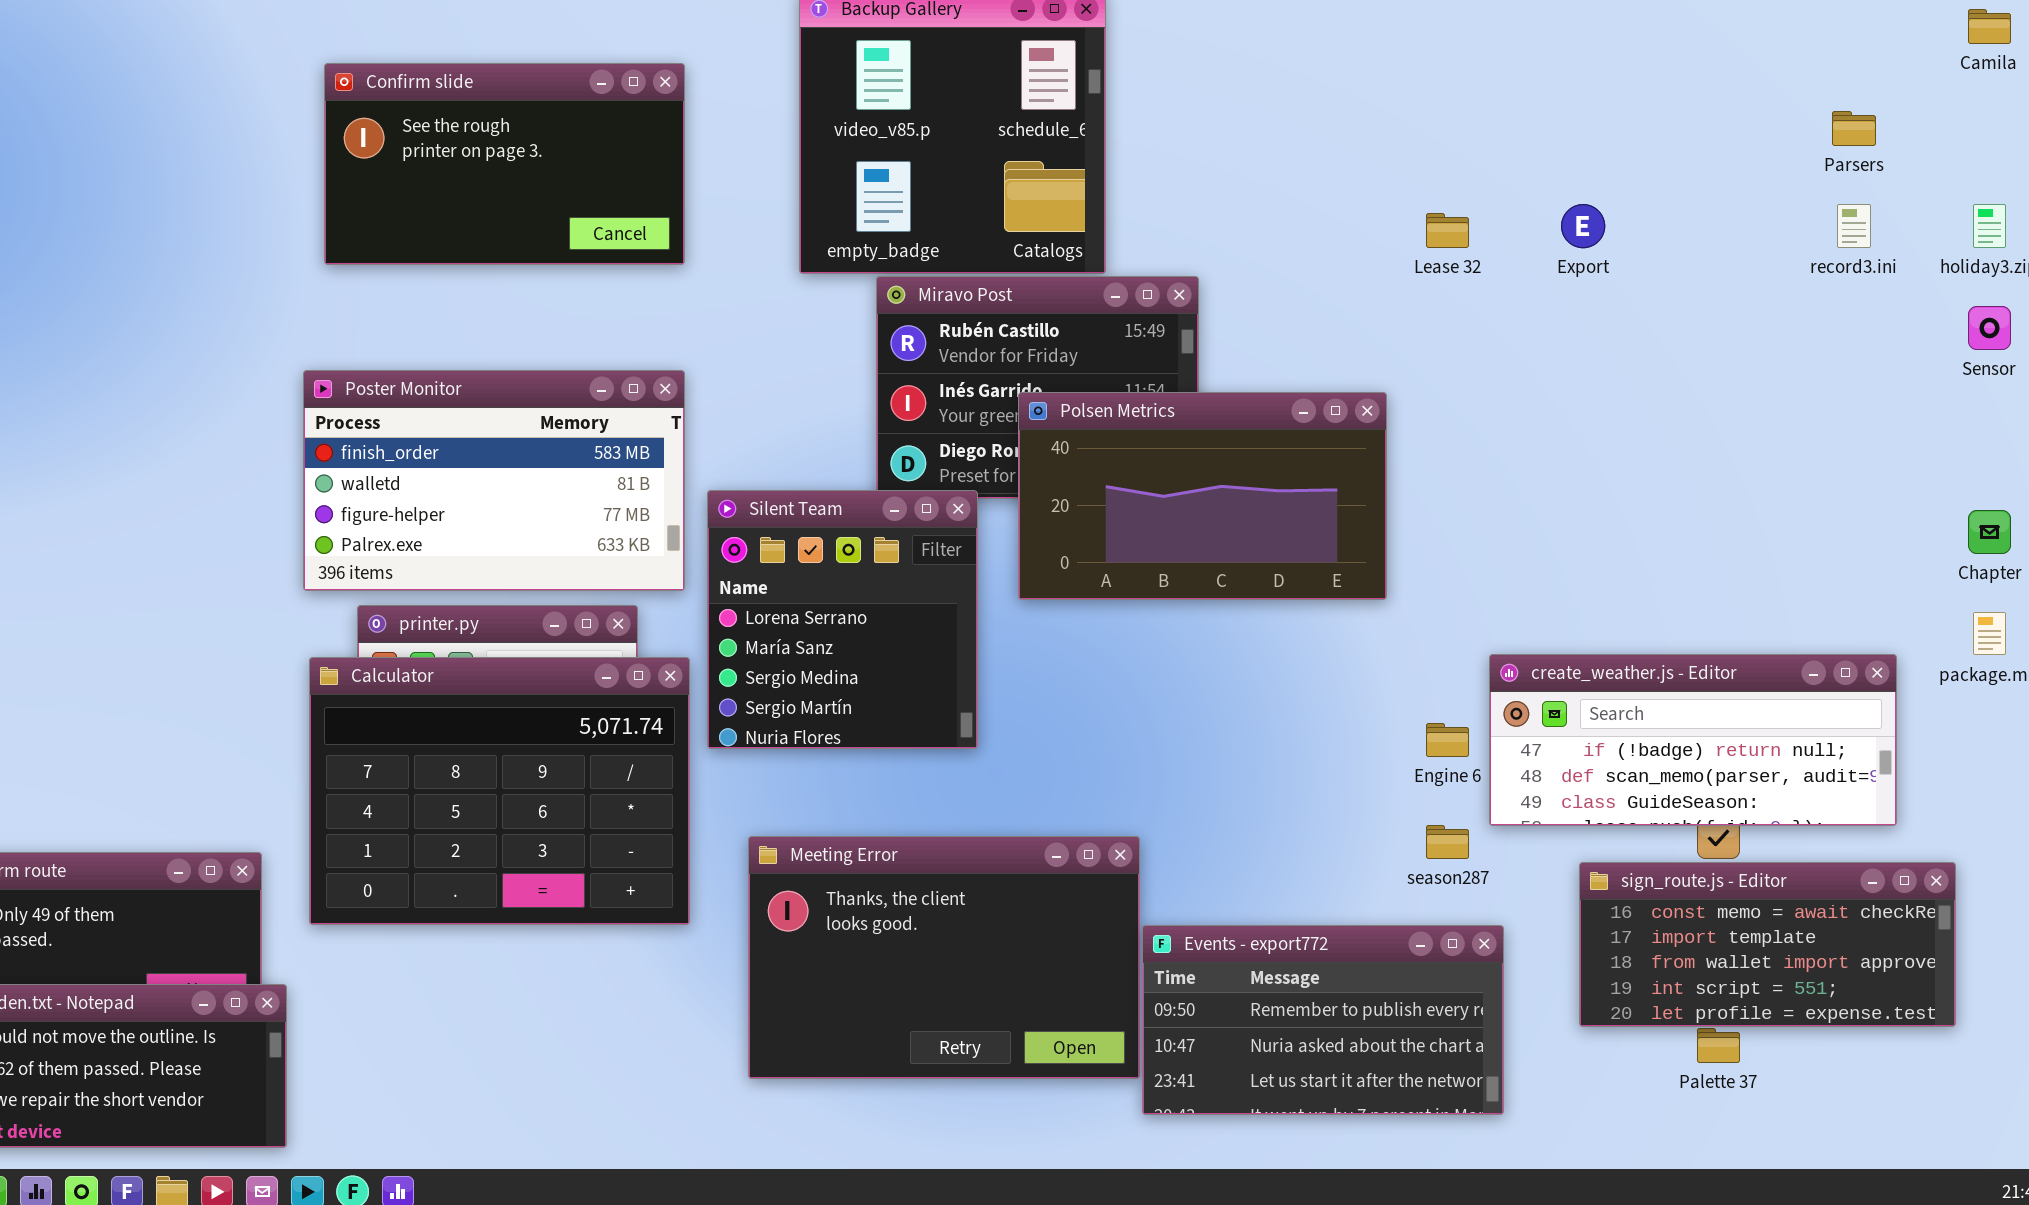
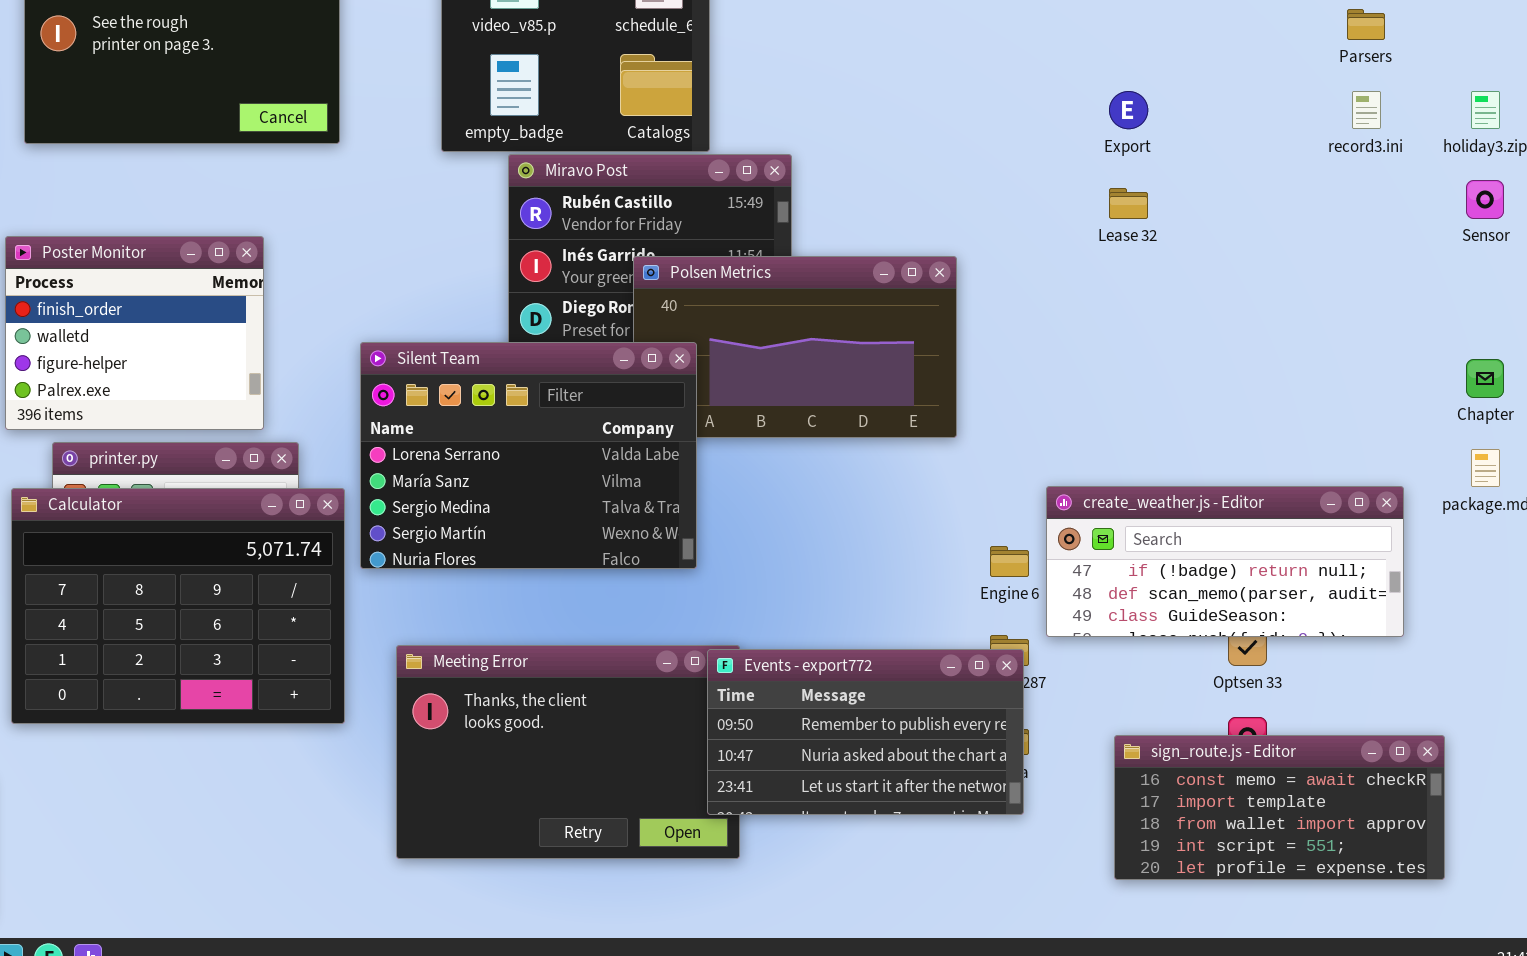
Lease 32: [1426,213,1469,248] -> [1109,188,1148,219], moved
Poster Monitor: [303,370,685,591] -> [5,236,264,430], resized
Silent Team: [707,490,978,749] -> [360,342,697,569], resized
sign_route.js - Editor: [1579,862,1956,1027] -> [1114,735,1445,880], moved
Events - export772: [1142,925,1504,1115] -> [707,649,1024,815], moved

